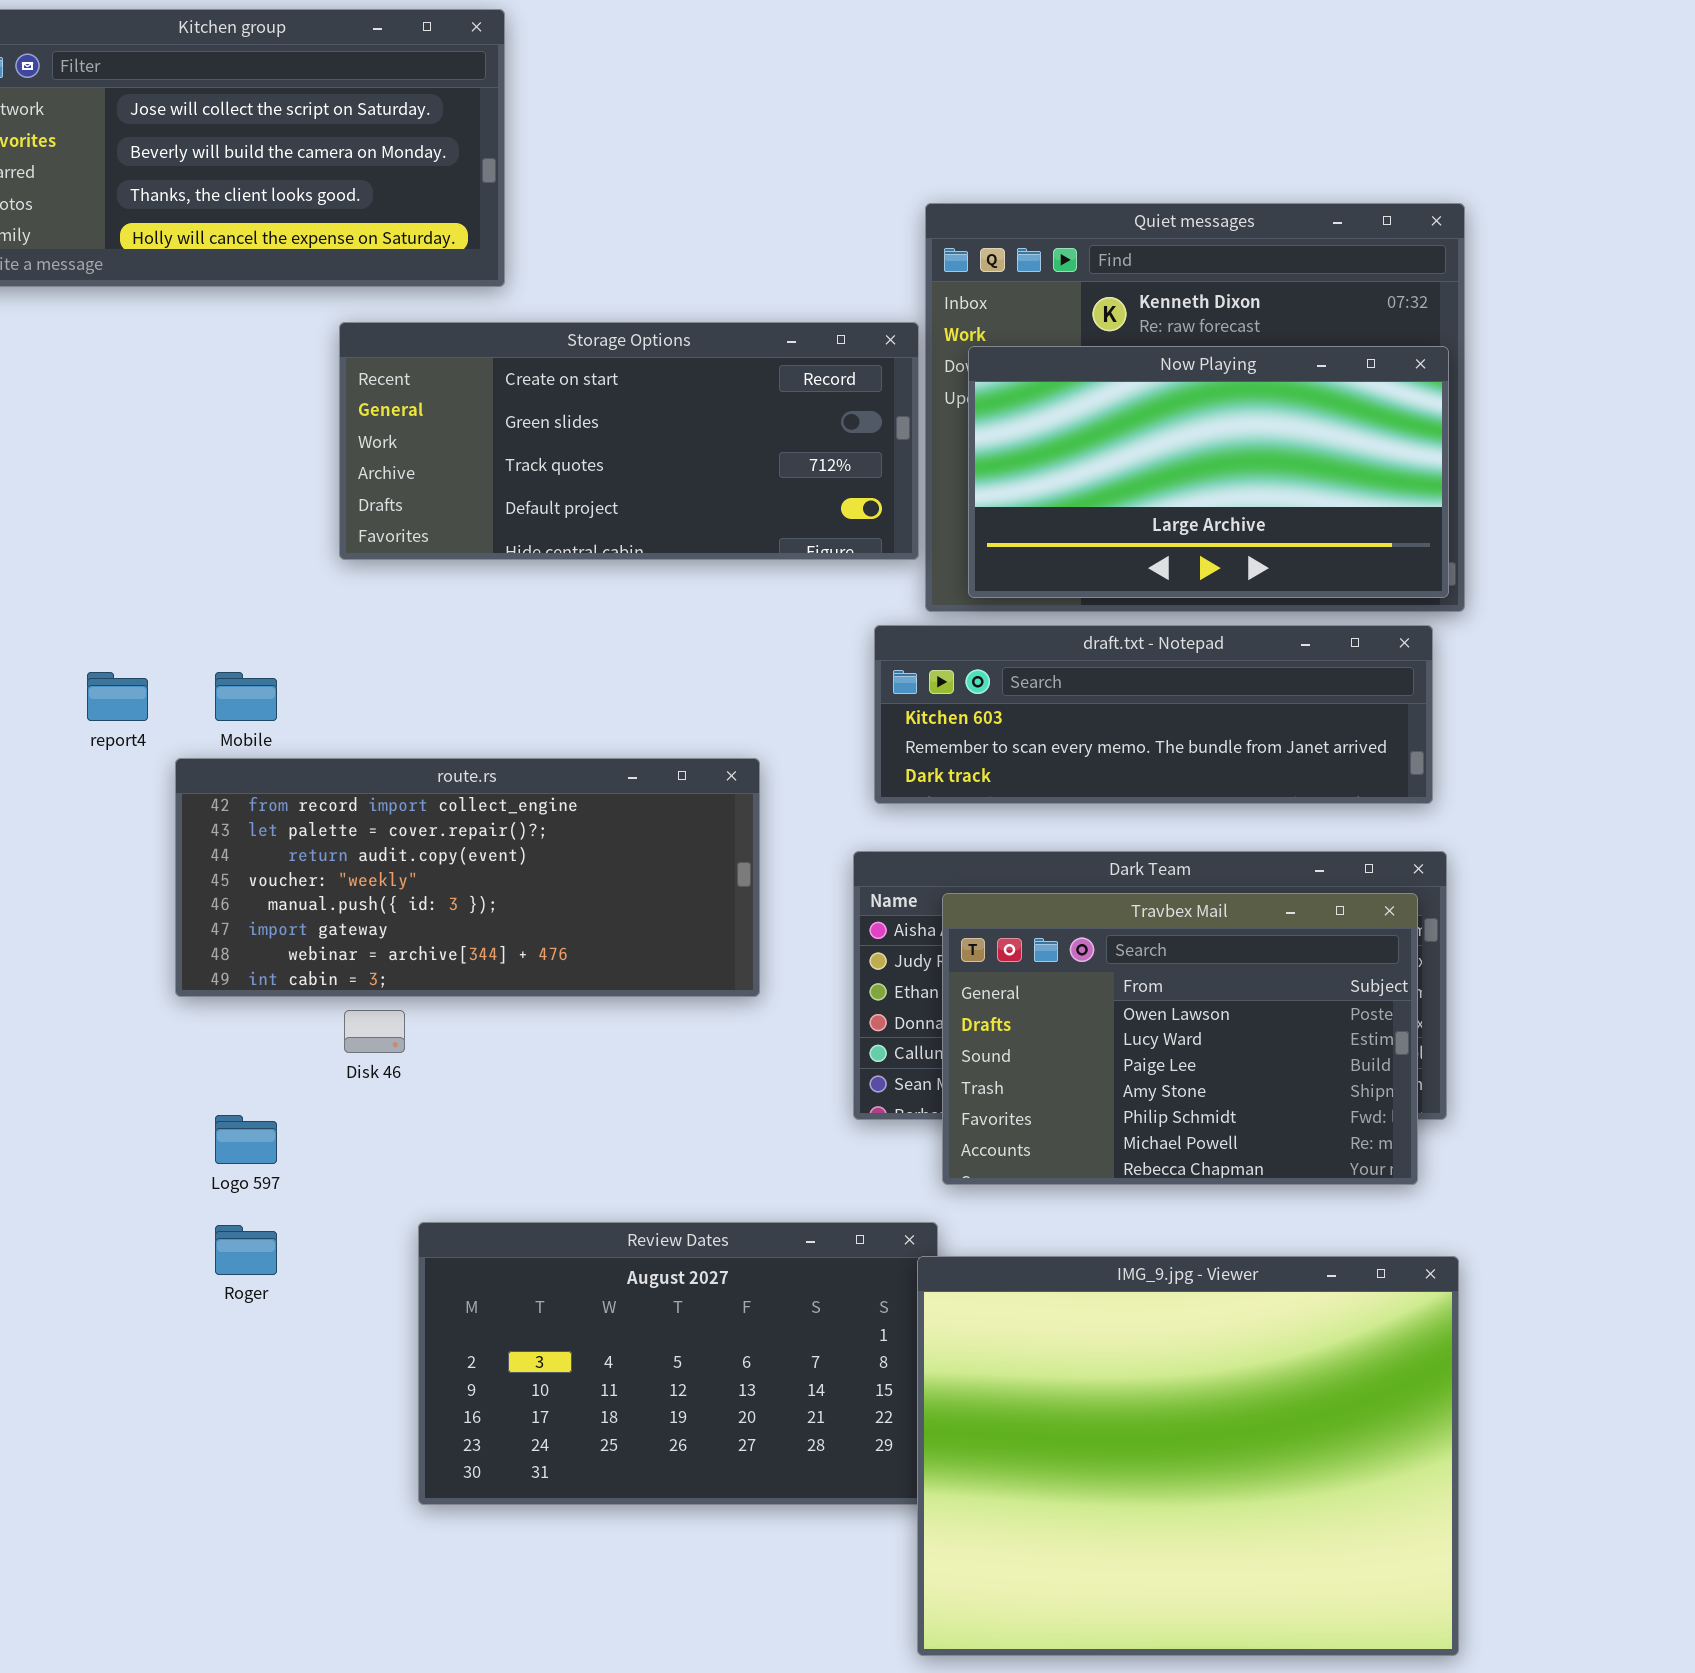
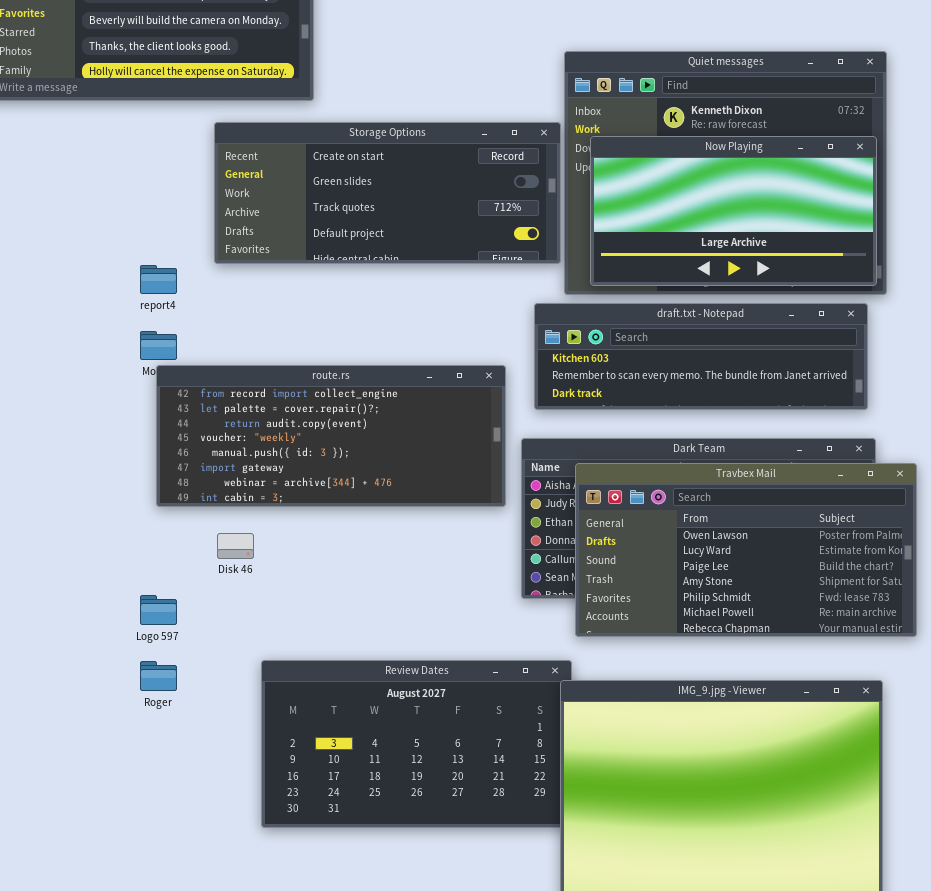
report4: [87,672,148,721] -> [140,265,177,294], moved
route.rs: [175,758,760,997] -> [156,365,506,507], moved
Travbex Mail: [942,893,1418,1185] -> [575,463,917,637], resized

